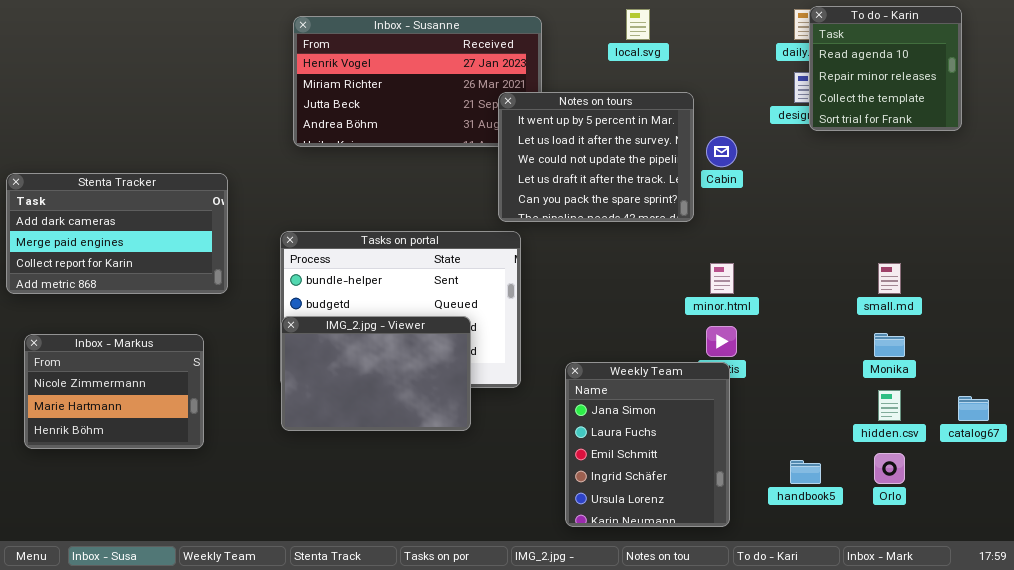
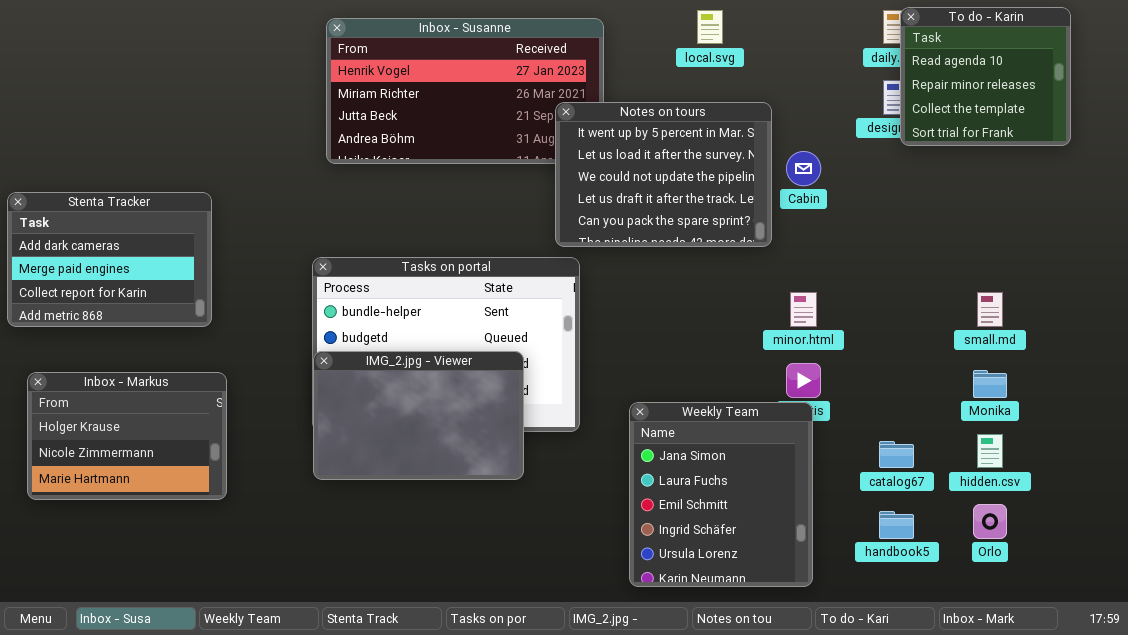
Stenta Tracker: [6,173,228,294] -> [7,192,212,327], resized
Inbox - Markus: [24,334,204,449] -> [27,372,227,500], scrolled up 1 row
catalog67: [958,396,989,421] -> [879,441,914,468], moved

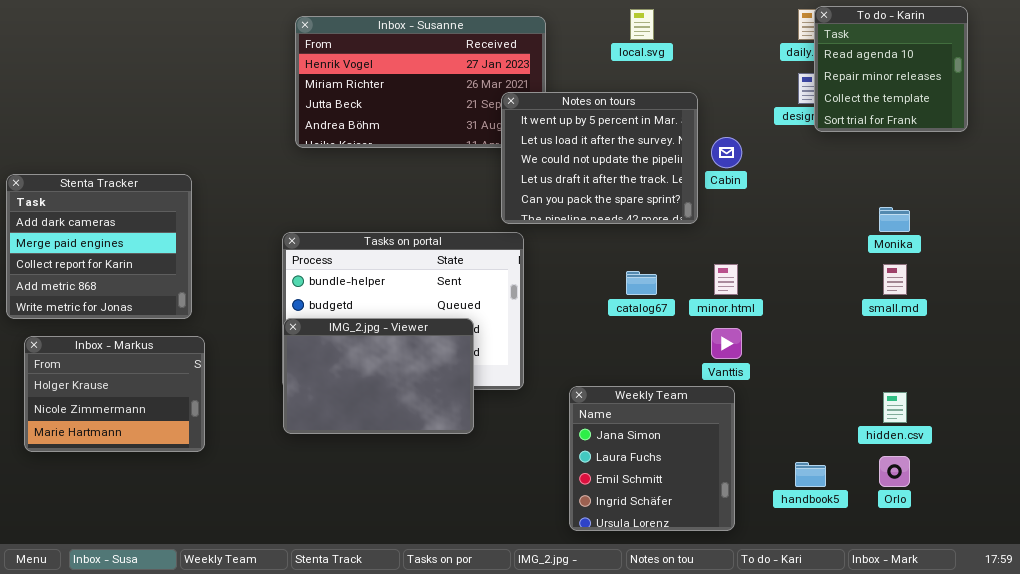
Stenta Tracker: [7,192,212,327] -> [6,174,192,319], resized
Monika: [973,370,1007,398] -> [879,207,910,232], moved
Weekly Team: [629,402,813,587] -> [569,386,735,531], resized
catalog67: [879,441,914,468] -> [626,271,657,295], moved

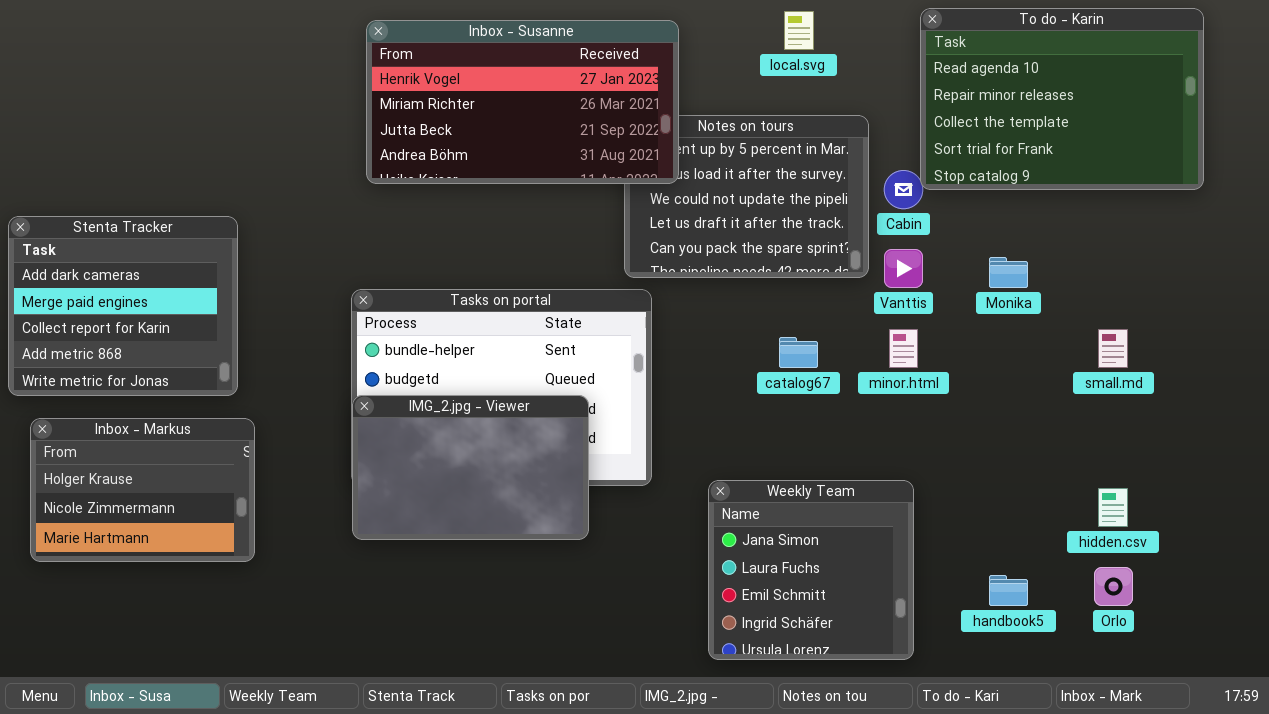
To do - Karin: [814,6,968,132] -> [920,8,1204,190], resized
Inbox - Susanne: [295,16,546,148] -> [366,20,679,184], raised
Monika: [879,207,910,232] -> [989,257,1028,288], moved
Vanttis: [711,328,742,359] -> [884,249,923,288], moved

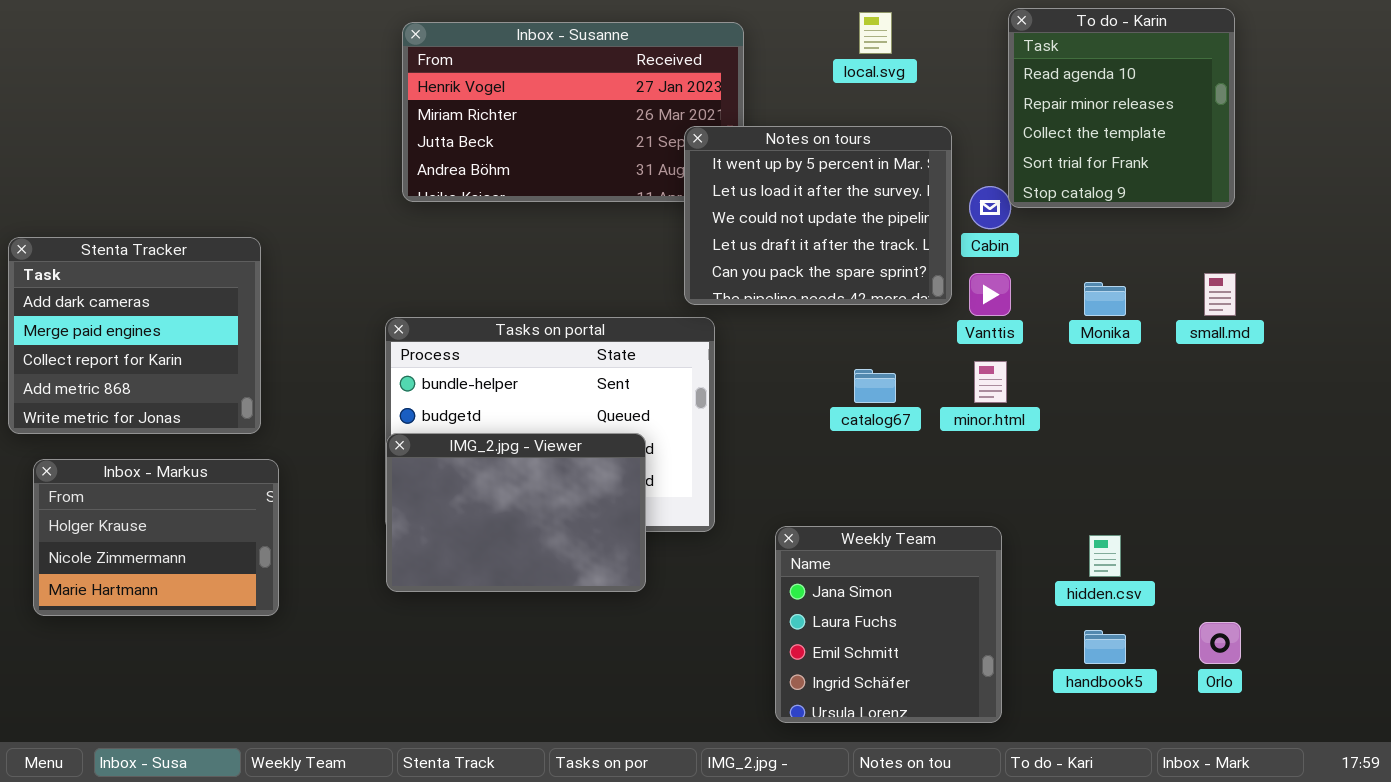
To do - Karin: [920,8,1204,190] -> [1008,8,1235,208], resized
Notes on tours: [624,115,869,278] -> [684,126,952,305], raised
small.md: [1098,329,1128,368] -> [1204,273,1236,316], moved
hidden.csv: [1098,488,1128,527] -> [1089,535,1121,577], moved

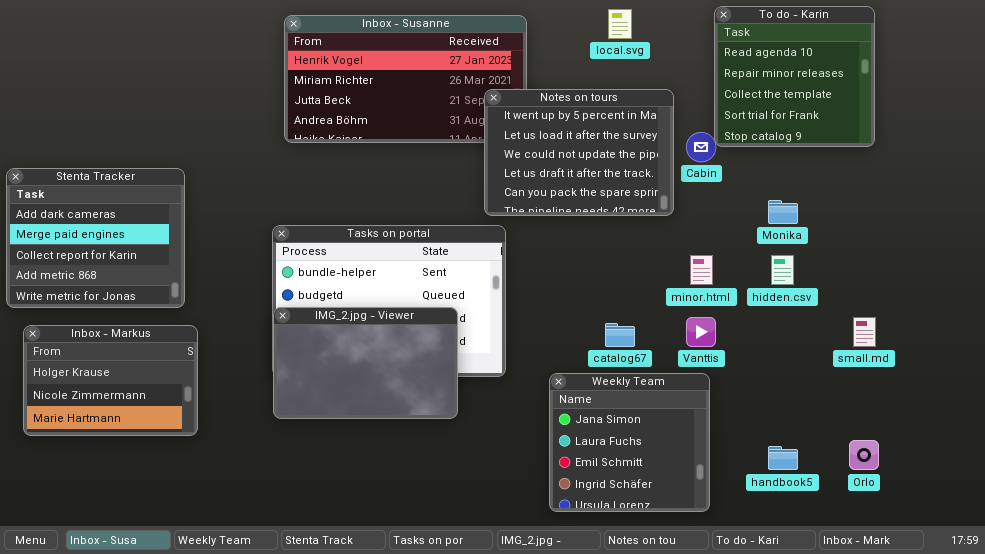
Vanttis: [969,273,1011,316] -> [686,317,716,347], moved
small.md: [1204,273,1236,316] -> [853,317,876,347], moved
catalog67: [854,369,896,403] -> [605,323,635,347], moved
hidden.csv: [1089,535,1121,577] -> [771,255,794,285], moved

